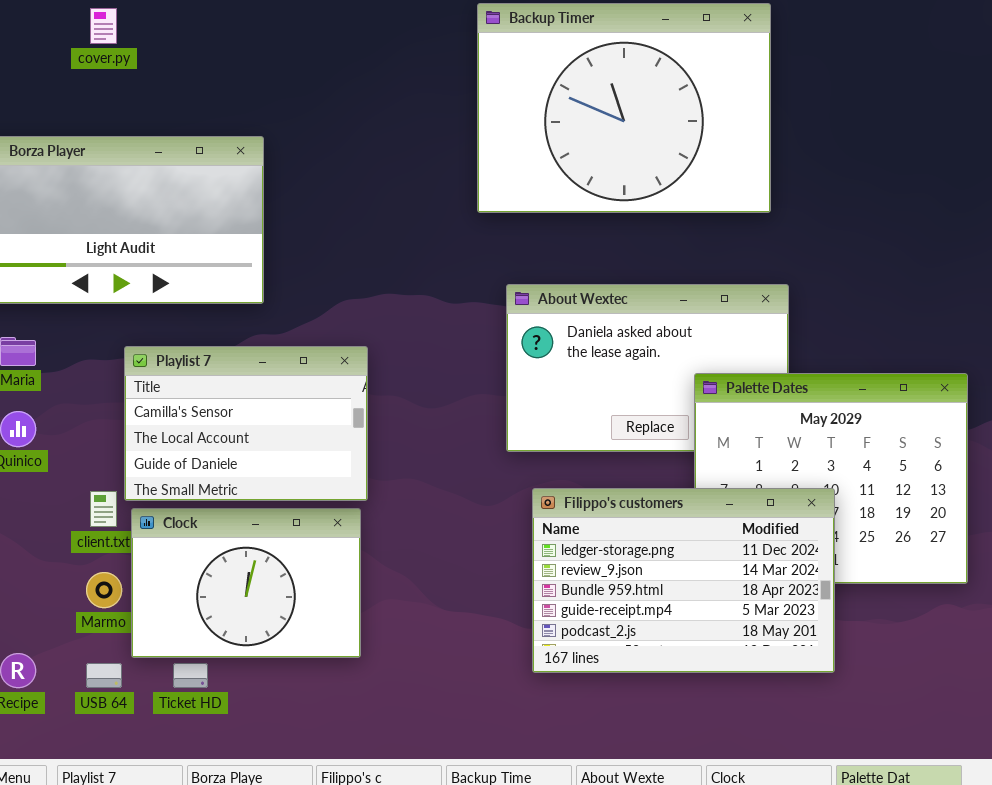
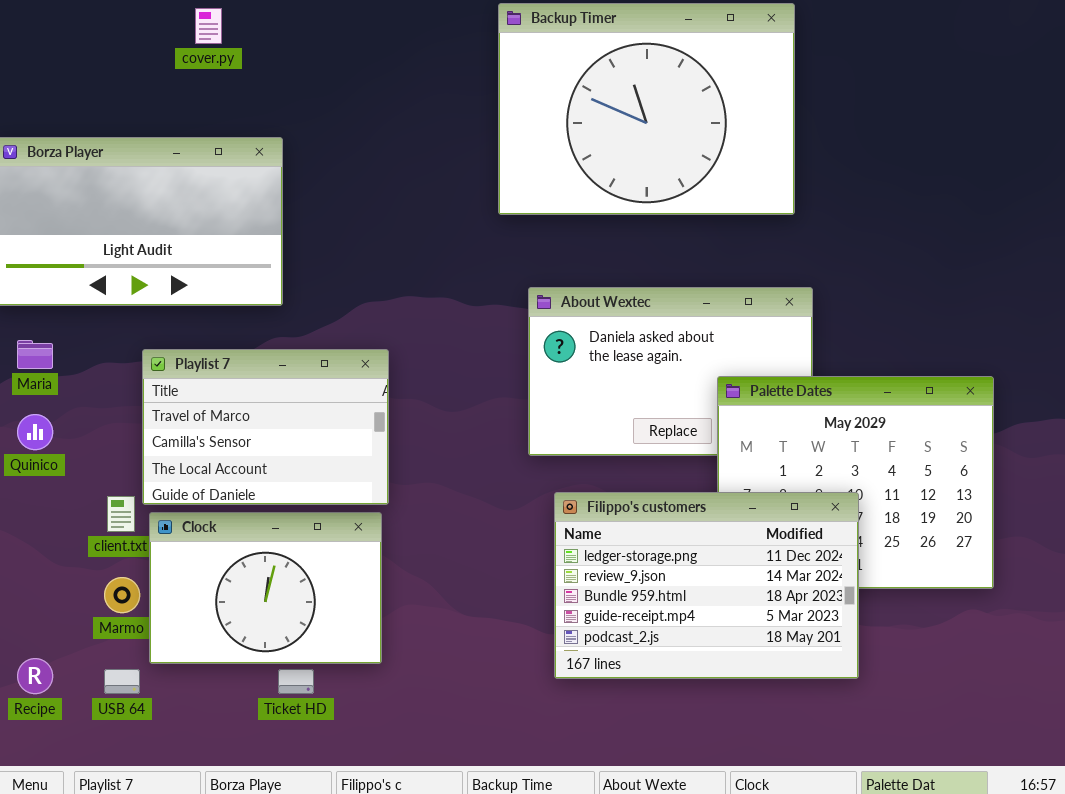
cover.py: [90,8,117,44] -> [195,8,222,44], moved
Playlist 7: [124,346,368,501] -> [142,349,389,505], scrolled up 1 row
Ticket HD: [173,663,208,688] -> [278,669,314,694], moved

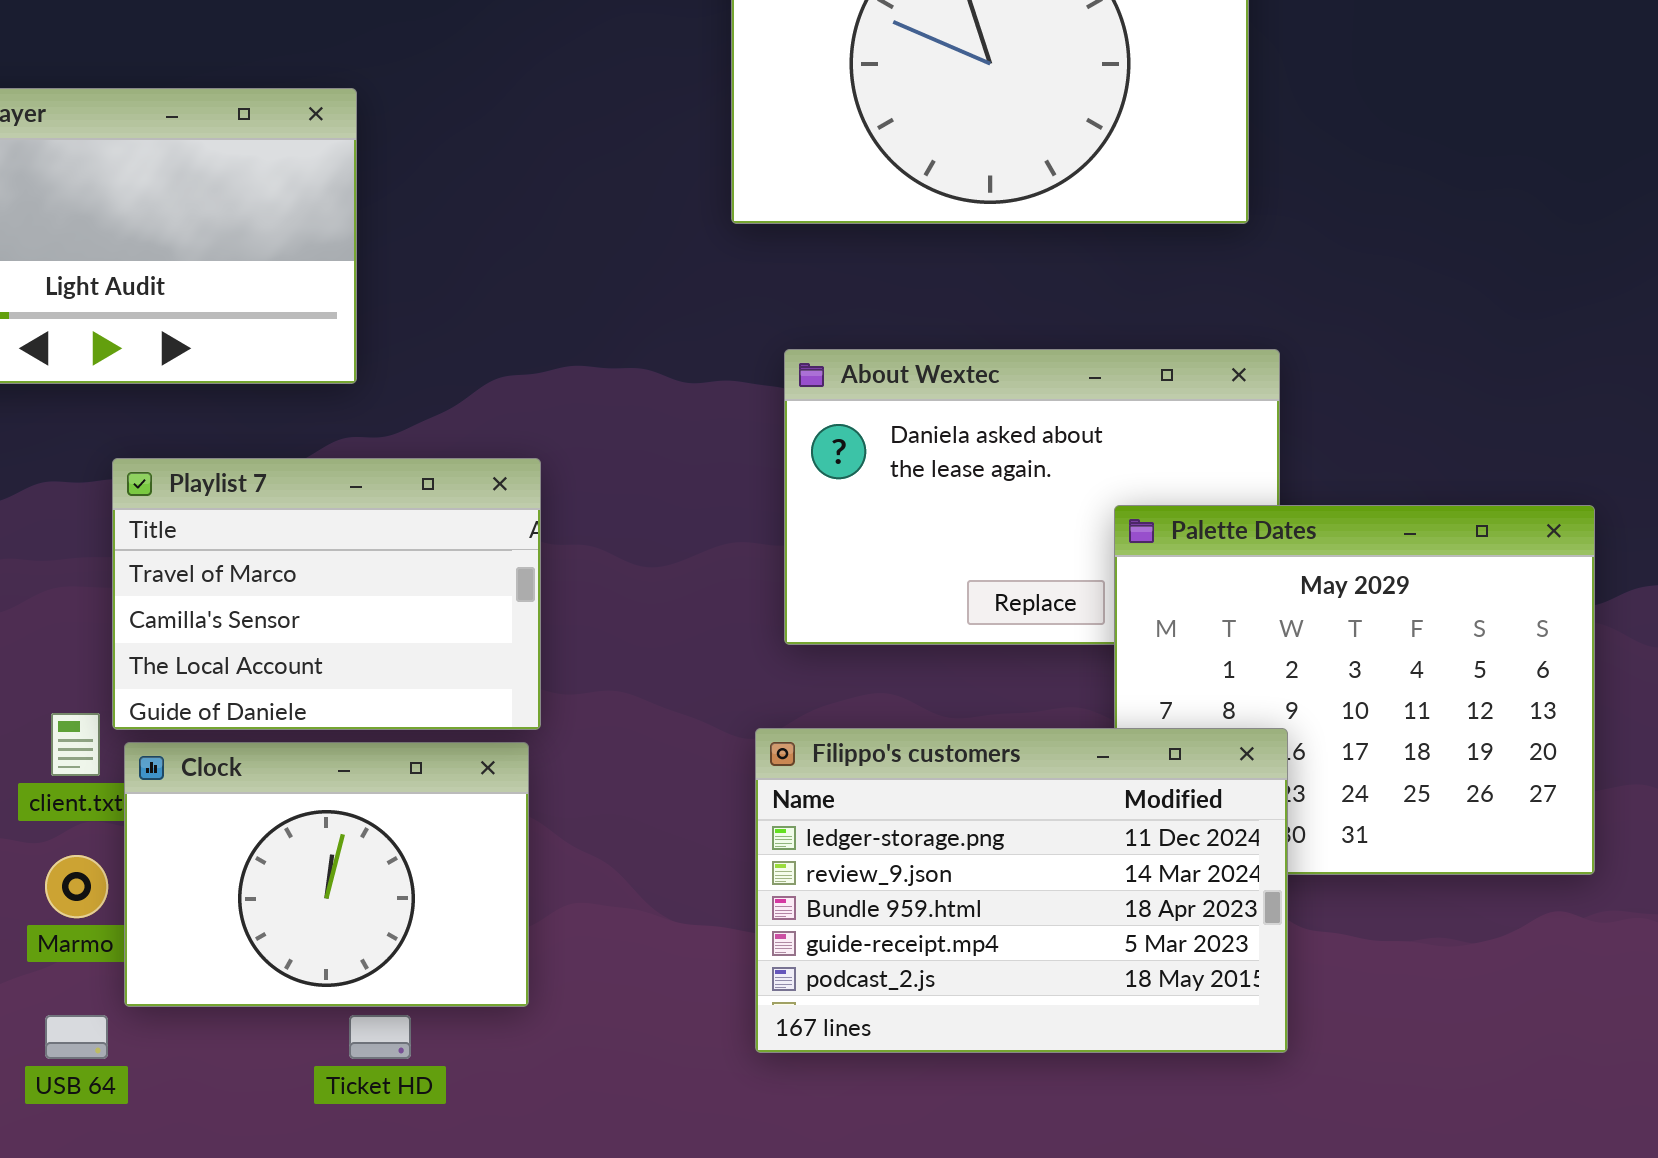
Filippo's customers: [554,492,859,679] -> [755,728,1288,1053], moved

